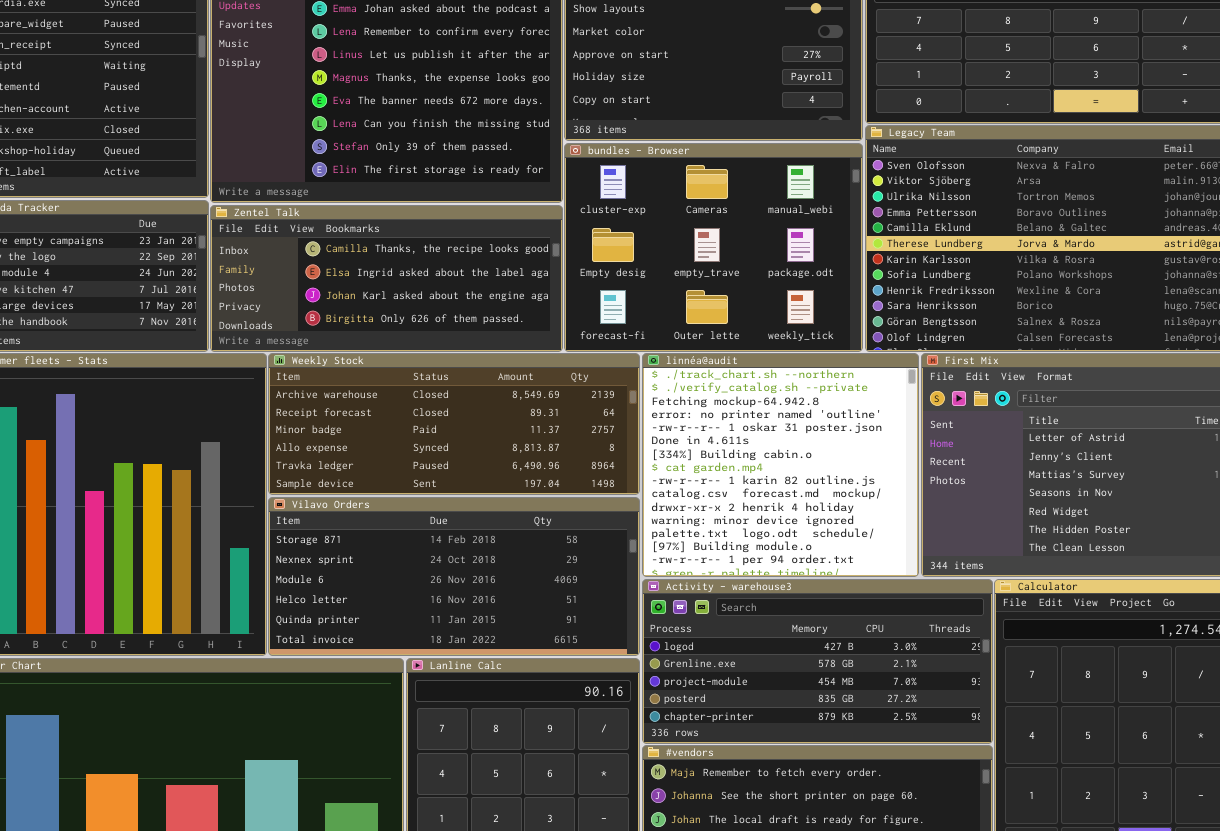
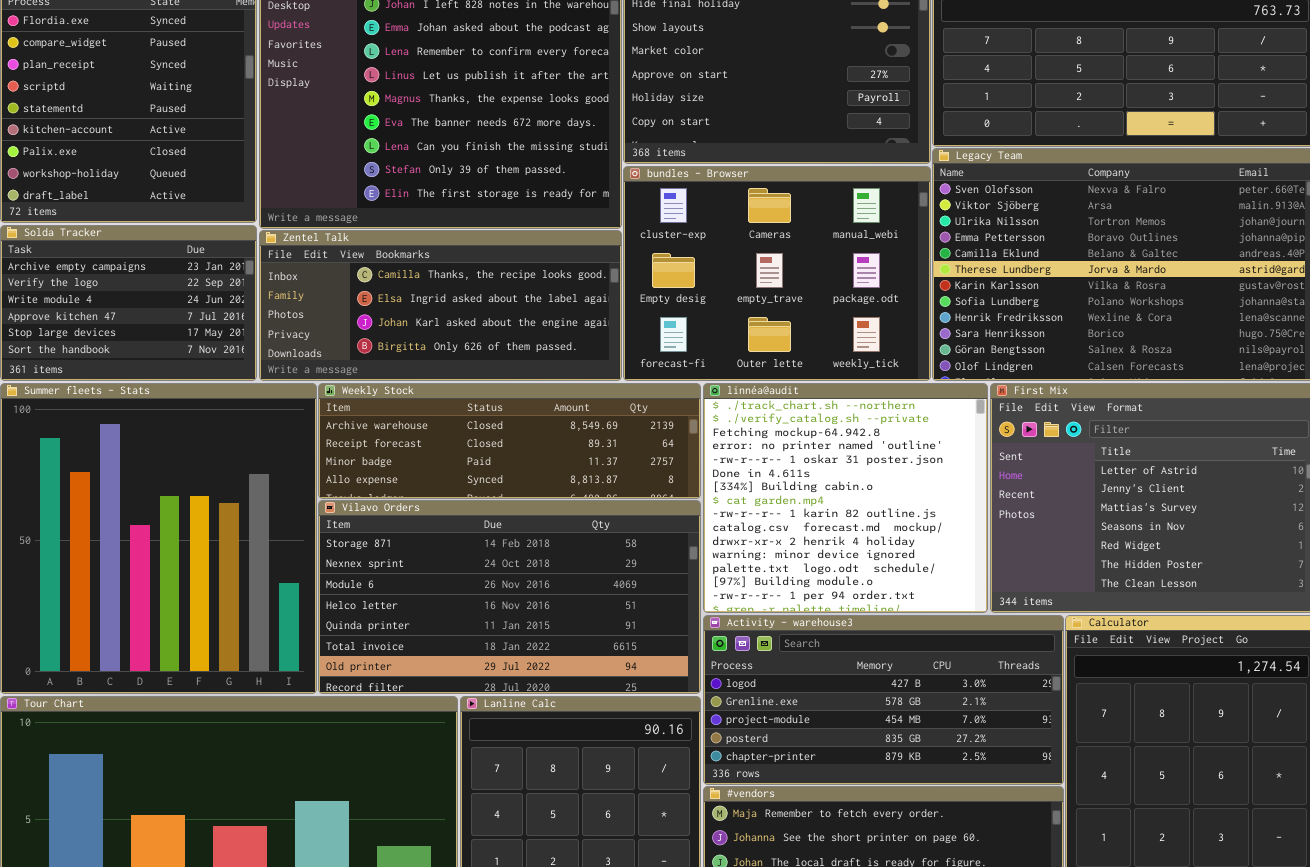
Weekly Stock: [268,353,640,495] -> [318,383,701,499], resized
Vilavo Orders: [268,497,640,656] -> [318,500,701,694], resized

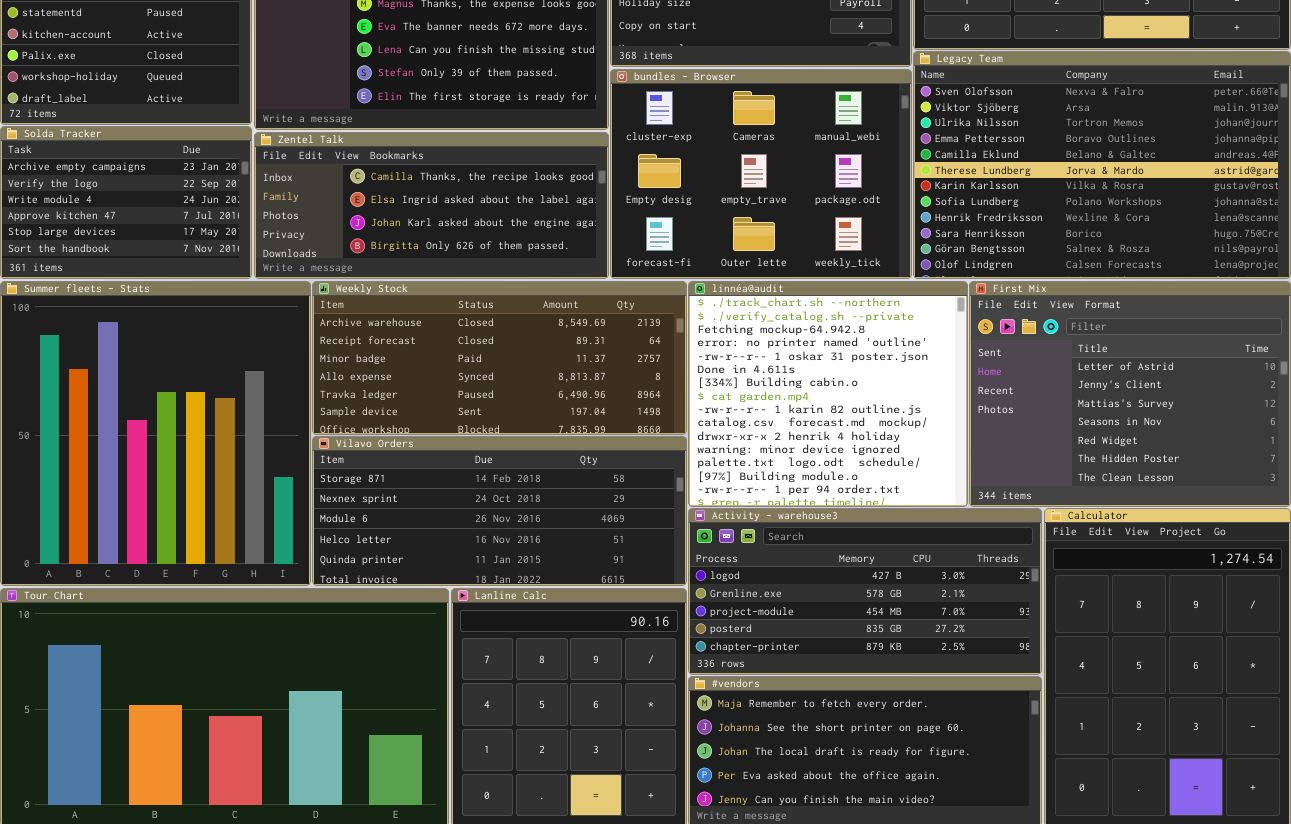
Weekly Stock: [318,383,701,499] -> [312,281,687,435], resized
Vilavo Orders: [318,500,701,694] -> [312,436,687,586], resized

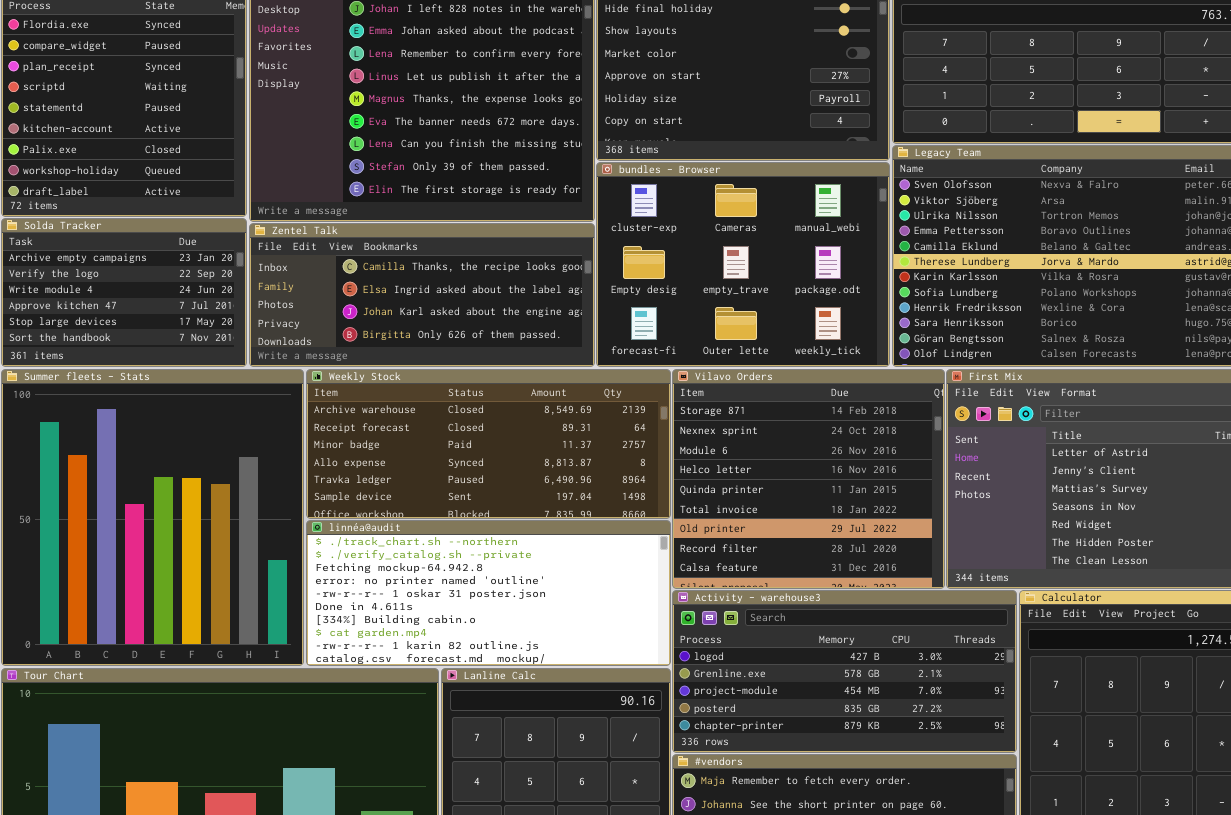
linnéa@audit: [688,281,968,507] -> [306,520,671,666], moved, resized
Vilavo Orders: [312,436,687,586] -> [672,369,945,589], moved, resized

